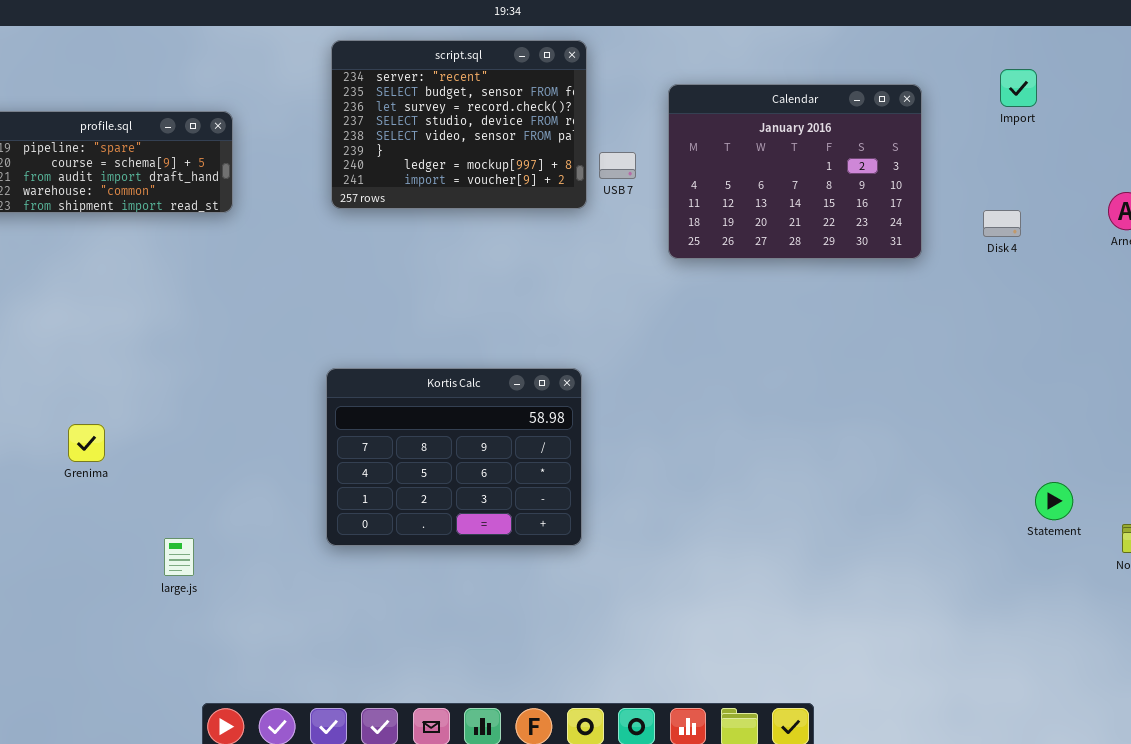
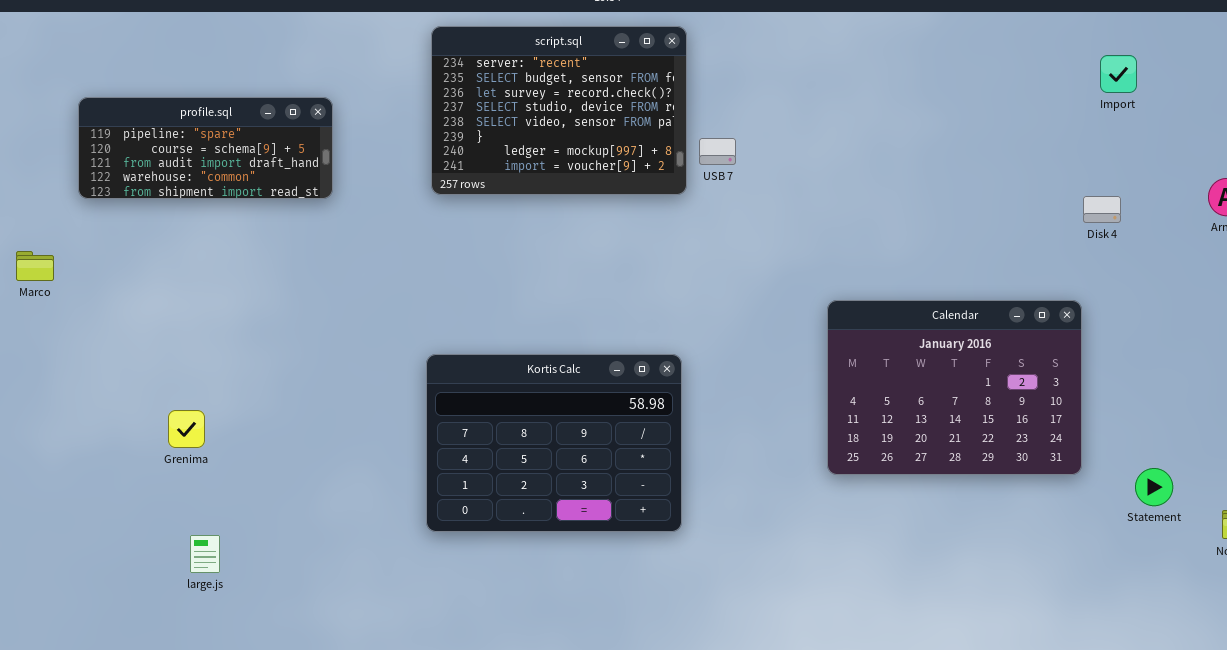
Calendar: [668,84,922,259] -> [827,300,1082,475], moved
large.js: [164,538,194,576] -> [190,535,220,573], moved

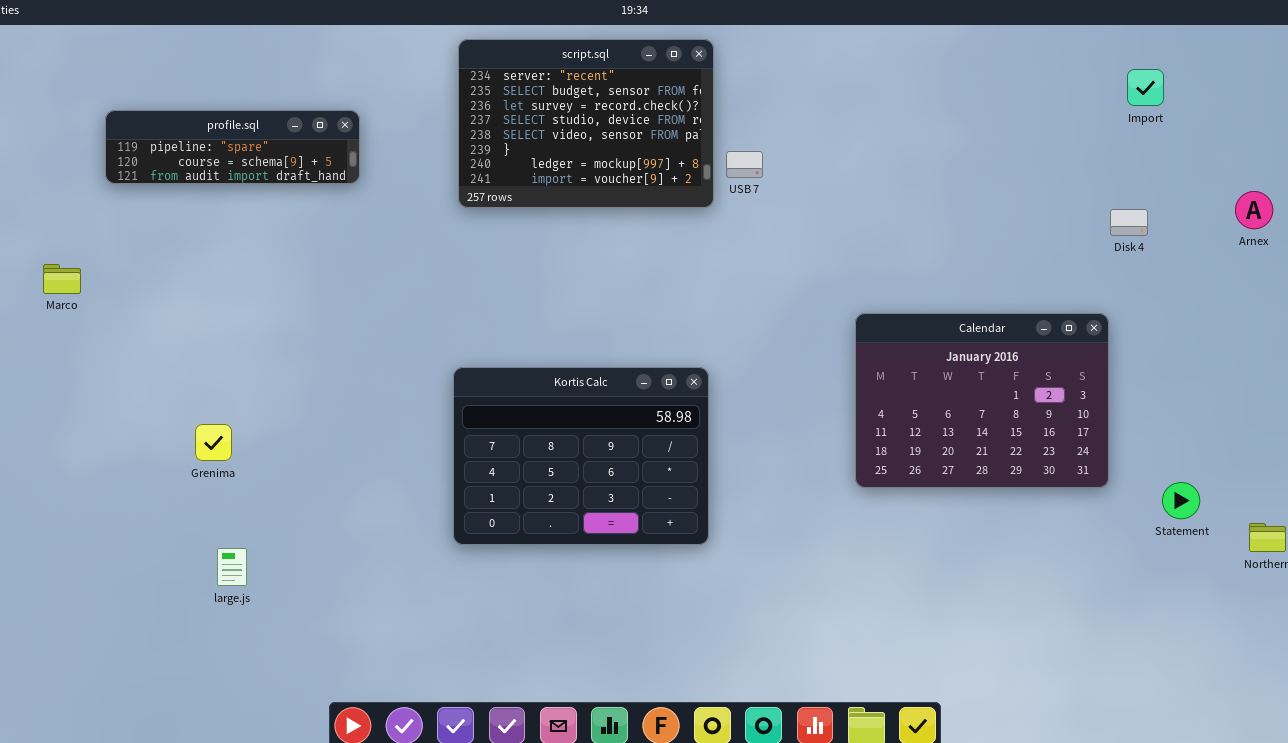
profile.sql: [78,97,333,199] -> [105,110,360,184], resized

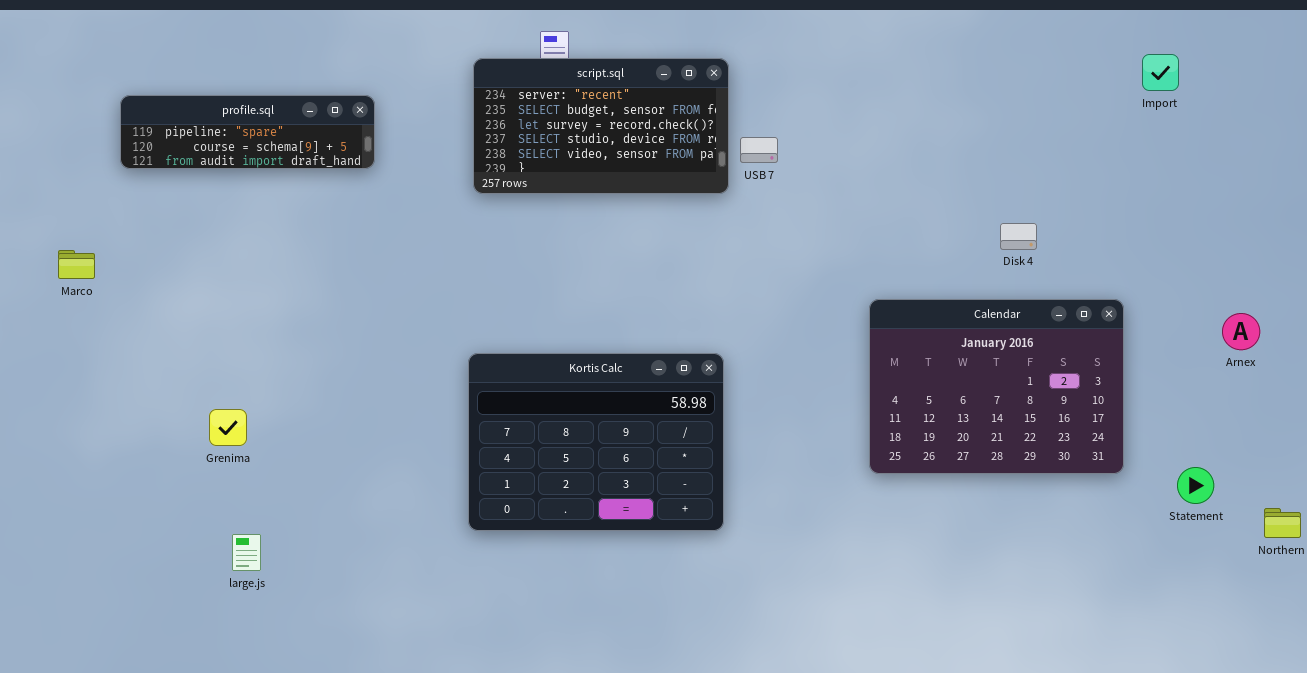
script.sql: [458,39,714,208] -> [473,58,729,194], resized
Arnex: [1235,191,1273,229] -> [1222,313,1260,350], moved
Disk 4: [1110,209,1148,236] -> [1000,223,1037,250], moved

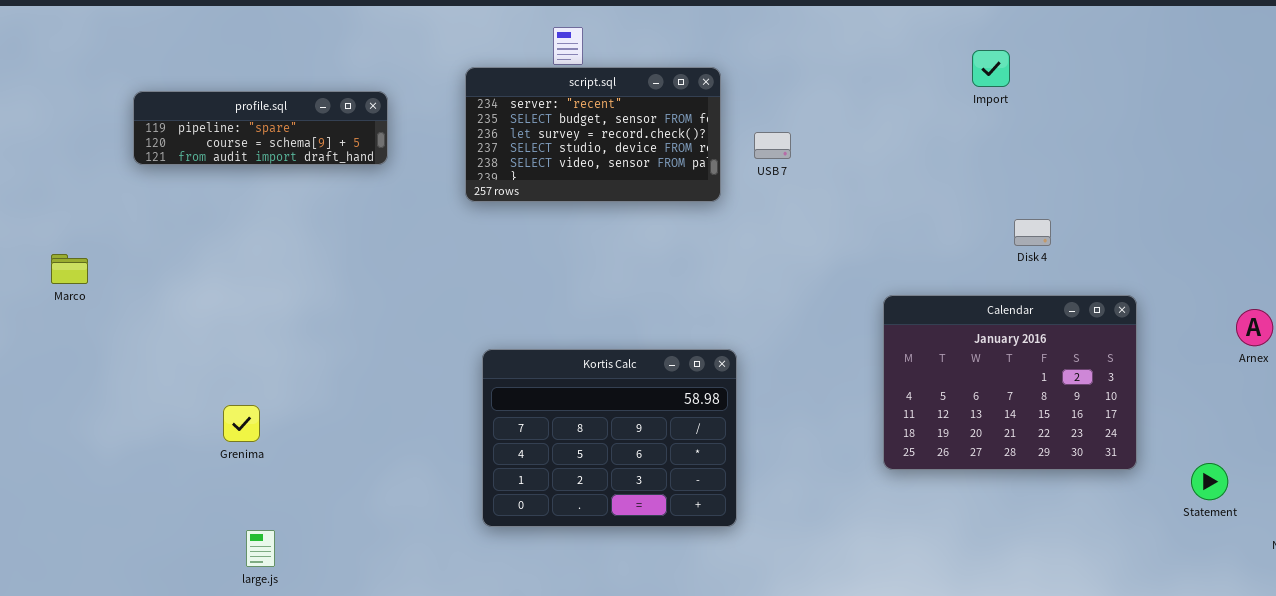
Import: [1142,54,1179,91] -> [972,50,1010,87], moved
script.sql: [473,58,729,194] -> [465,67,721,202], moved
Marco: [58,250,95,279] -> [51,254,88,284], moved

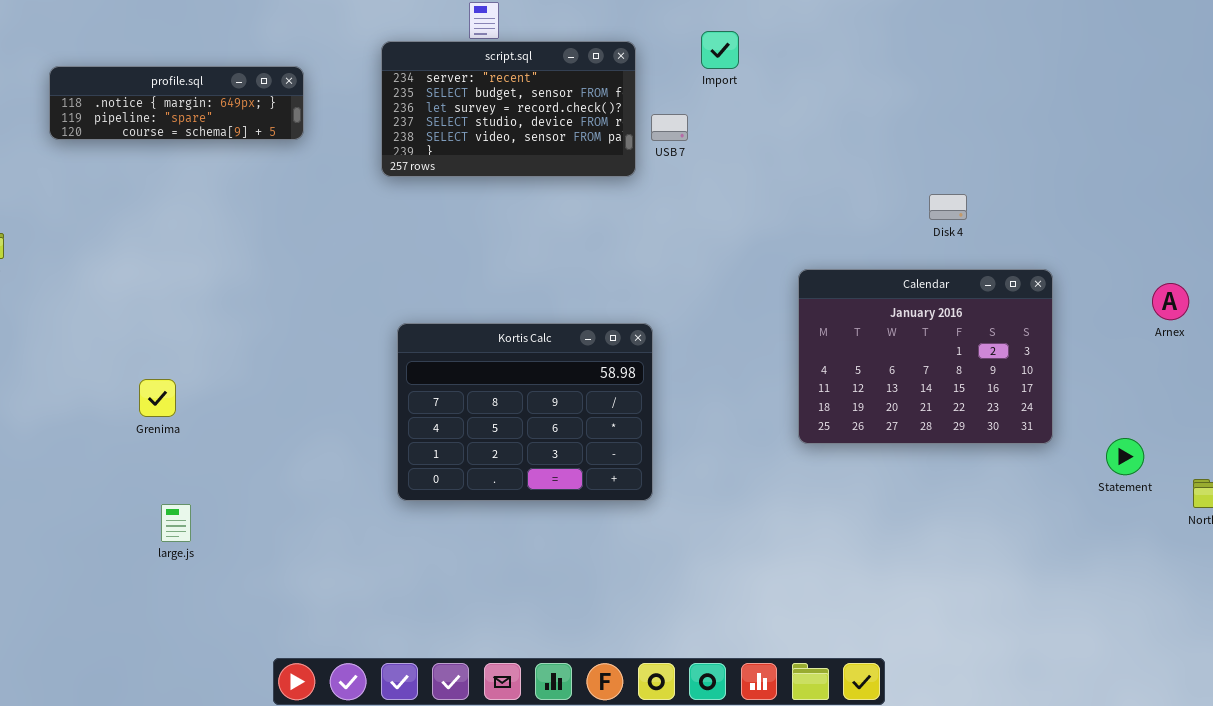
Import: [972,50,1010,87] -> [701,31,739,69], moved
profile.sql: [133,91,388,165] -> [49,66,304,140], scrolled up 1 row
USB 7: [754,132,791,159] -> [651,114,688,141], moved

